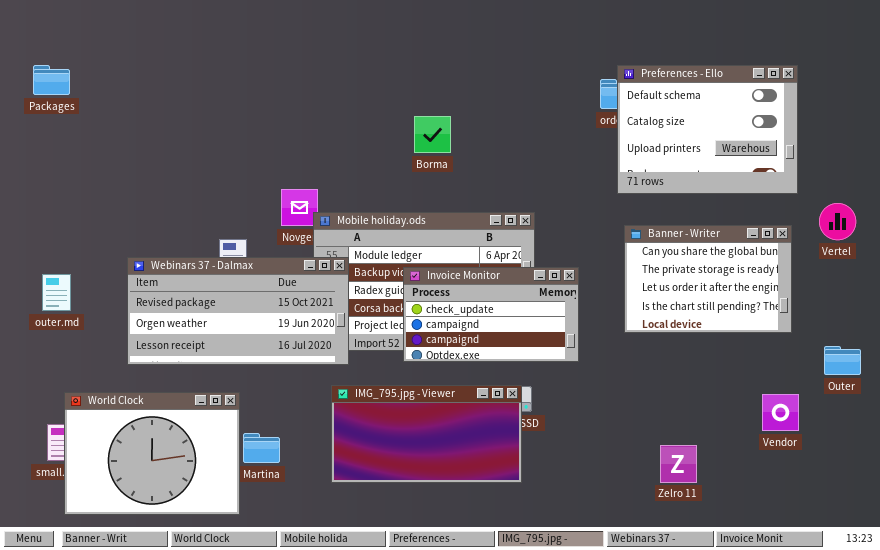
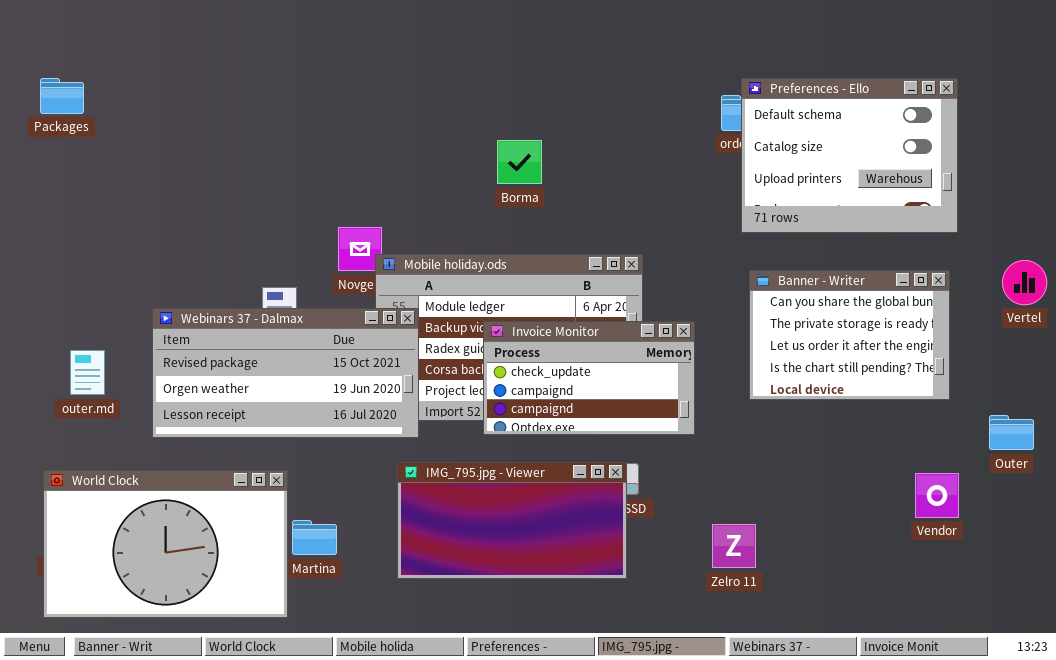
Vertel: [819,203,856,240] -> [1002,260,1047,305], moved
outer.md: [42,274,71,311] -> [70,350,105,395], moved
World Clock: [64,392,240,515] -> [43,470,288,618], resized
Zelro 11: [660,445,697,483] -> [712,524,756,568], moved

